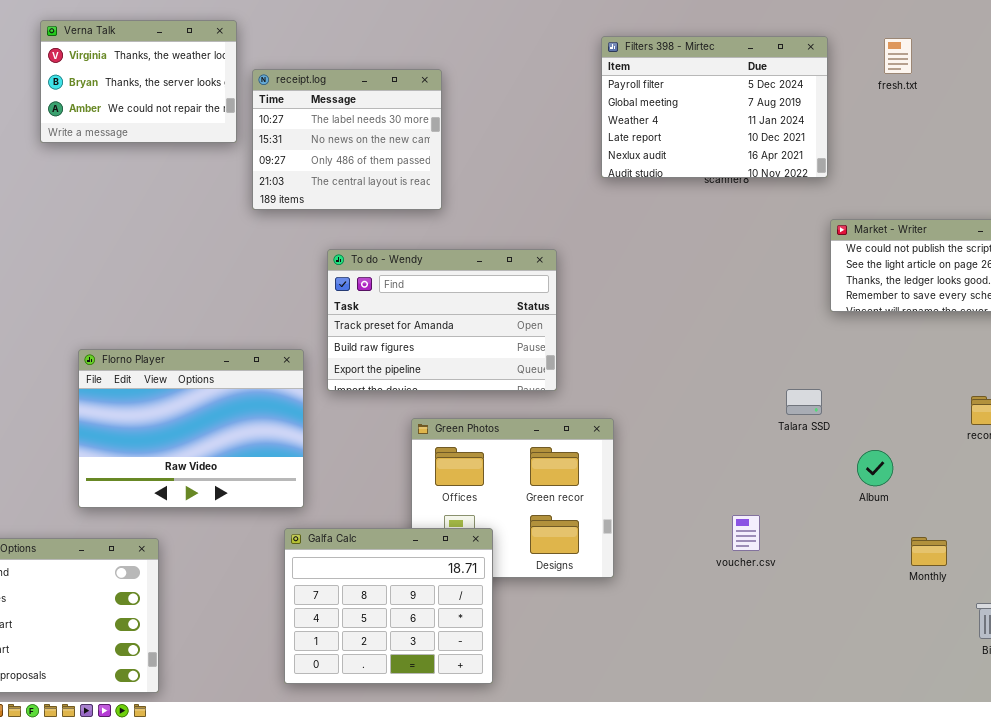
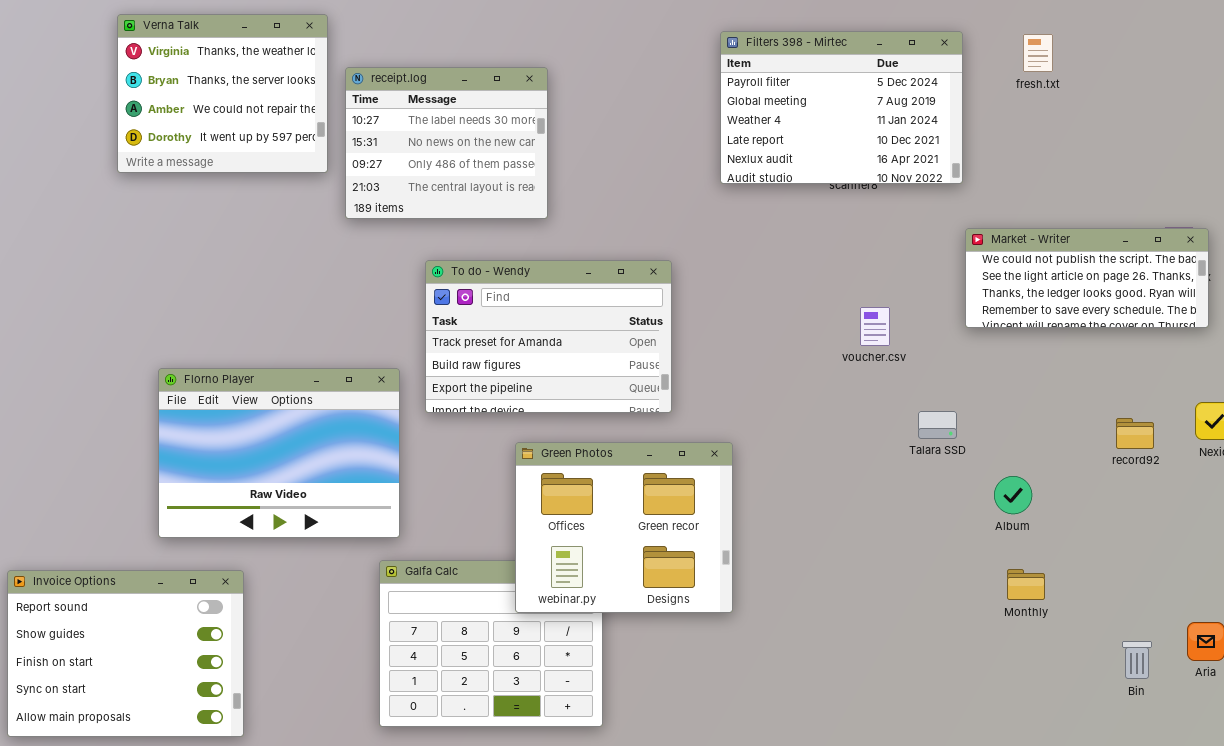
Verna Talk: [40,20,237,143] -> [117,14,328,173], resized
Green Photos: [411,418,614,578] -> [515,442,733,613], raised
voucher.csv: [732,515,760,551] -> [860,307,890,346], moved
Monthly: [911,537,947,566] -> [1007,569,1045,600], moved

